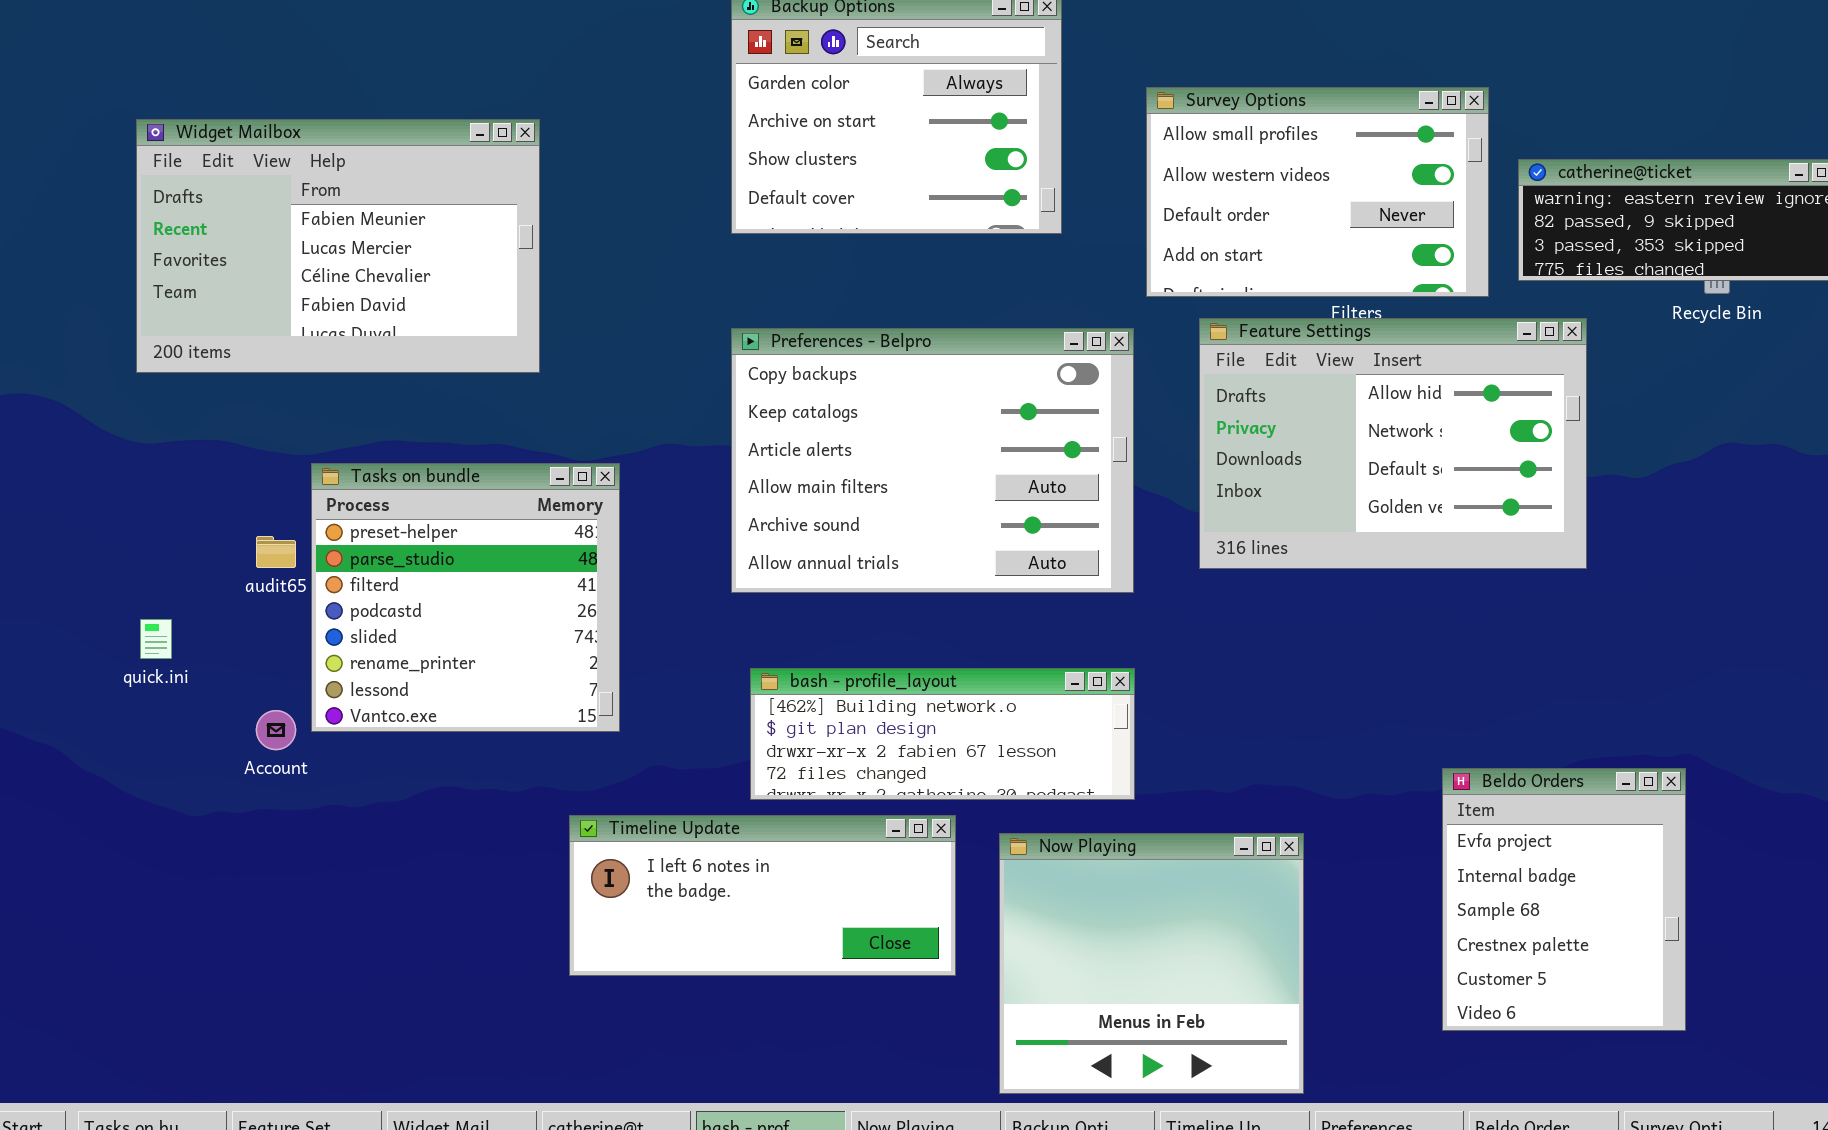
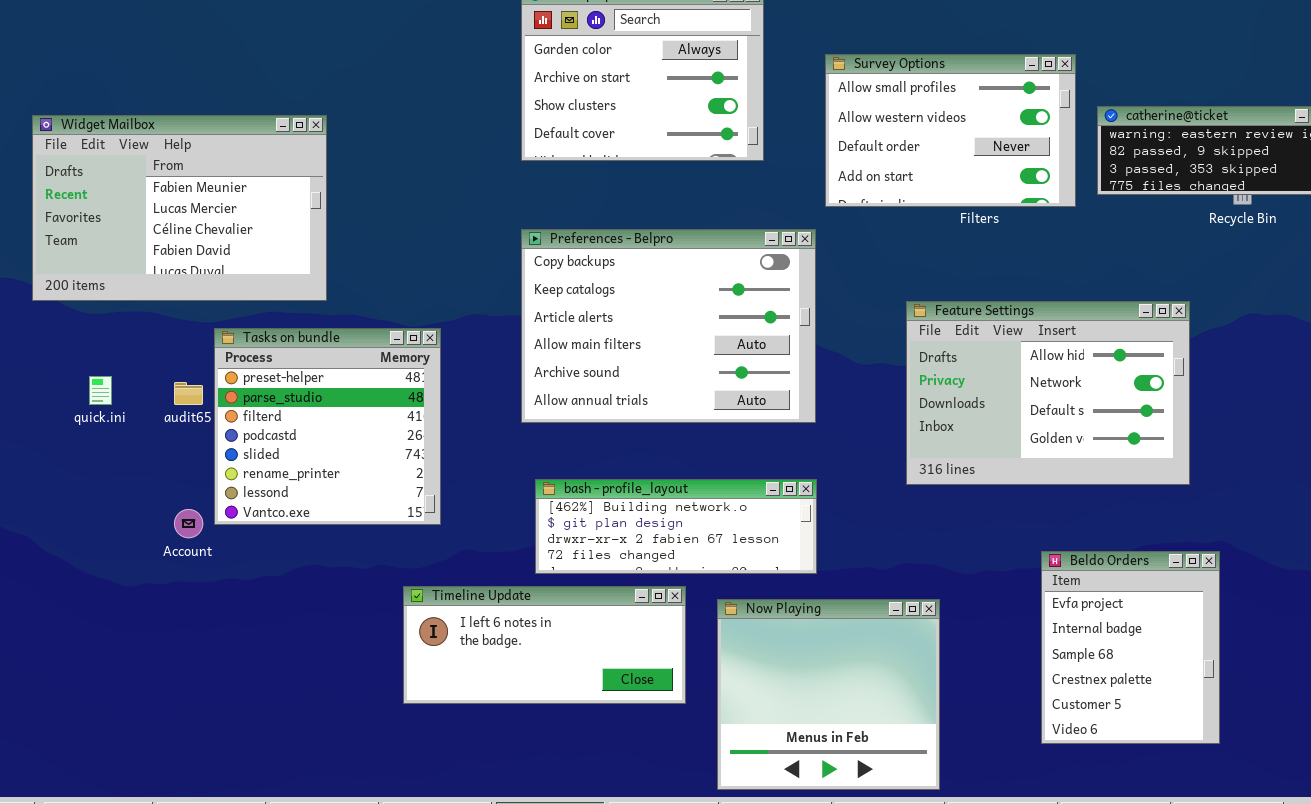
Widget Mailbox: [136,119,540,373] -> [32,115,327,301], moved
Feature Settings: [1199,318,1587,569] -> [906,301,1190,485], moved
quick.ini: [140,619,172,659] -> [89,376,112,405], moved

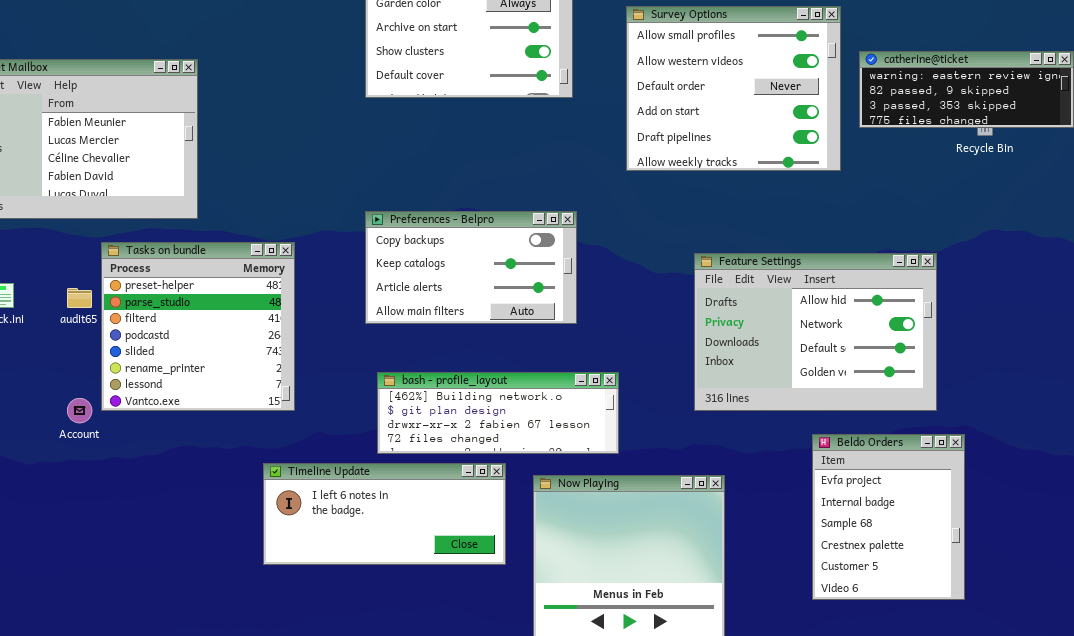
Survey Options: [825,54,1076,207] -> [626,6,841,171], resized
Preferences - Belpro: [521,229,816,423] -> [365,211,577,324], resized
Feature Settings: [906,301,1190,485] -> [694,253,937,411], moved

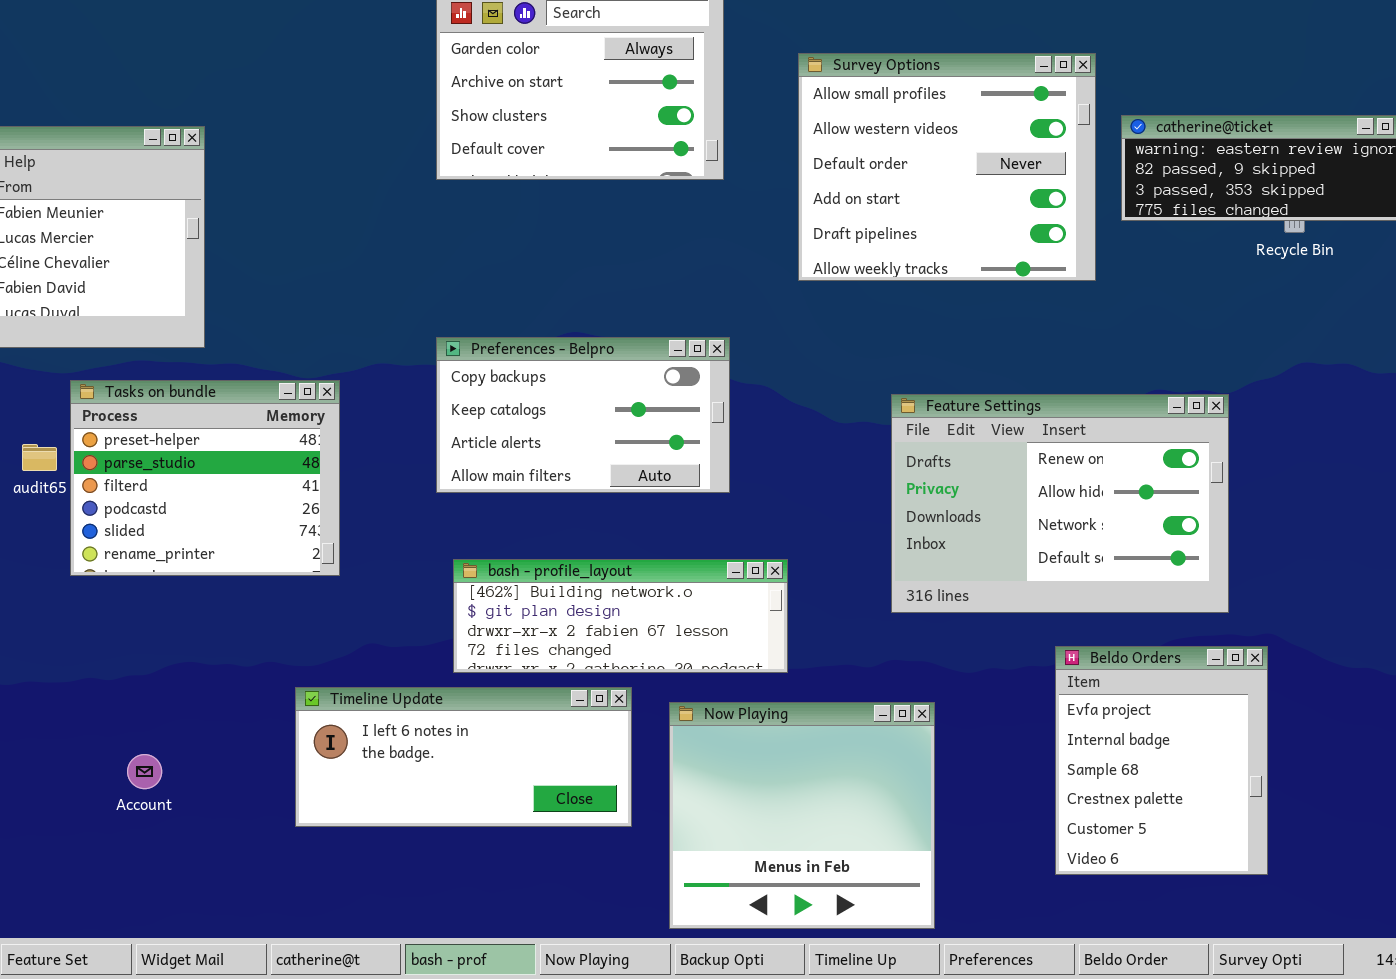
Tasks on bundle: [101,242,295,411] -> [70,380,340,576], resized
Feature Settings: [694,253,937,411] -> [891,394,1229,613], scrolled up 1 row
Account: [67,398,92,423] -> [127,754,162,789], moved

